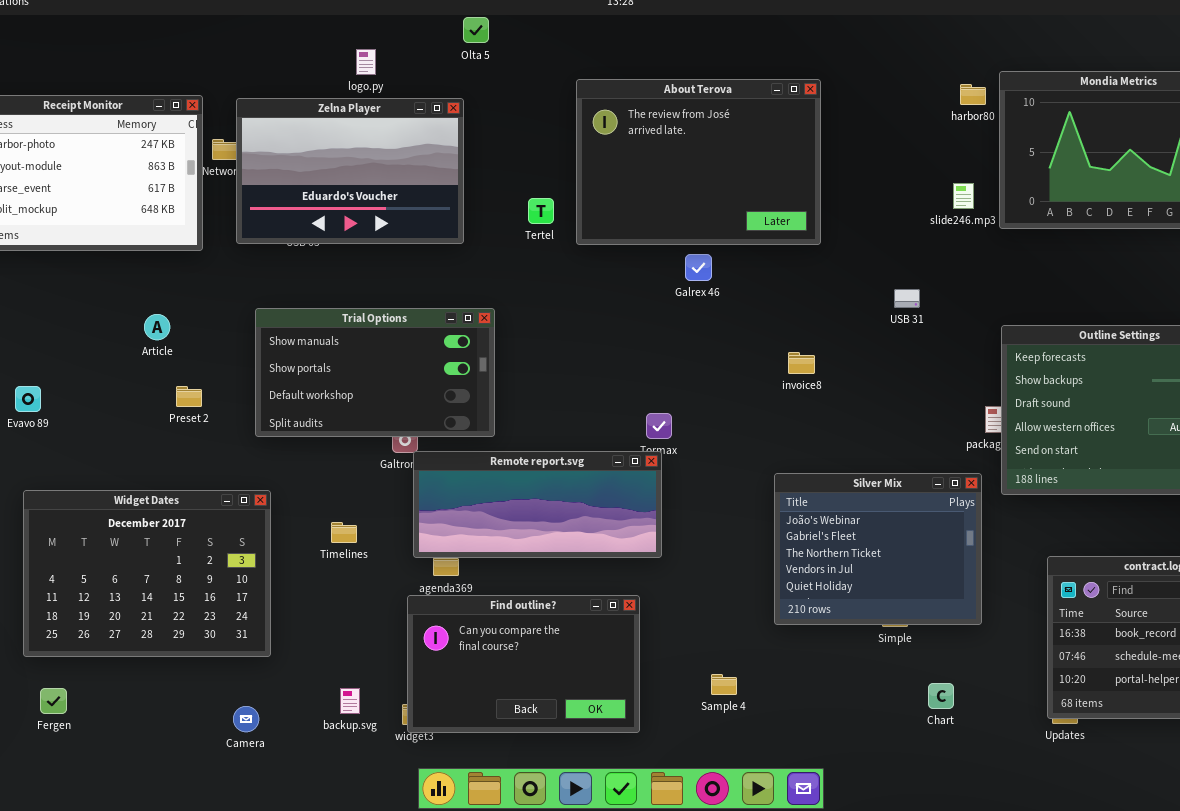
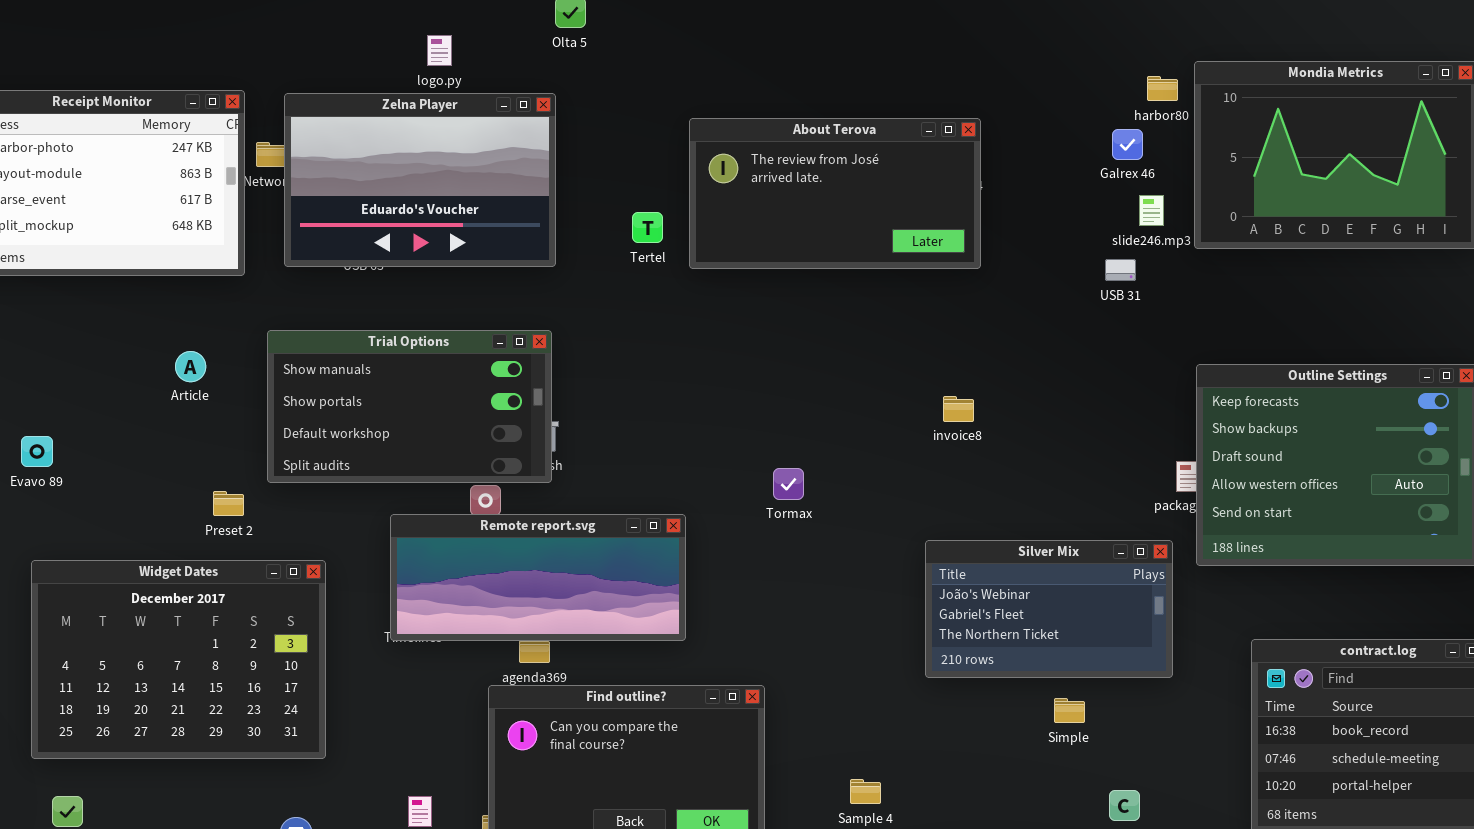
About Terova: [576,79,821,245] -> [689,118,981,269], resized
Galrex 46: [685,254,712,281] -> [1112,129,1143,160], moved
USB 31: [894,289,920,308] -> [1105,259,1136,281], moved
Trial Options: [255,308,495,437] -> [267,330,552,483], moved
Preset 2: [176,386,202,407] -> [213,491,244,516], moved
Remote report.svg: [413,451,662,558] -> [390,514,686,641], moved
Silver Mix: [774,473,982,625] -> [925,540,1173,678], resized

